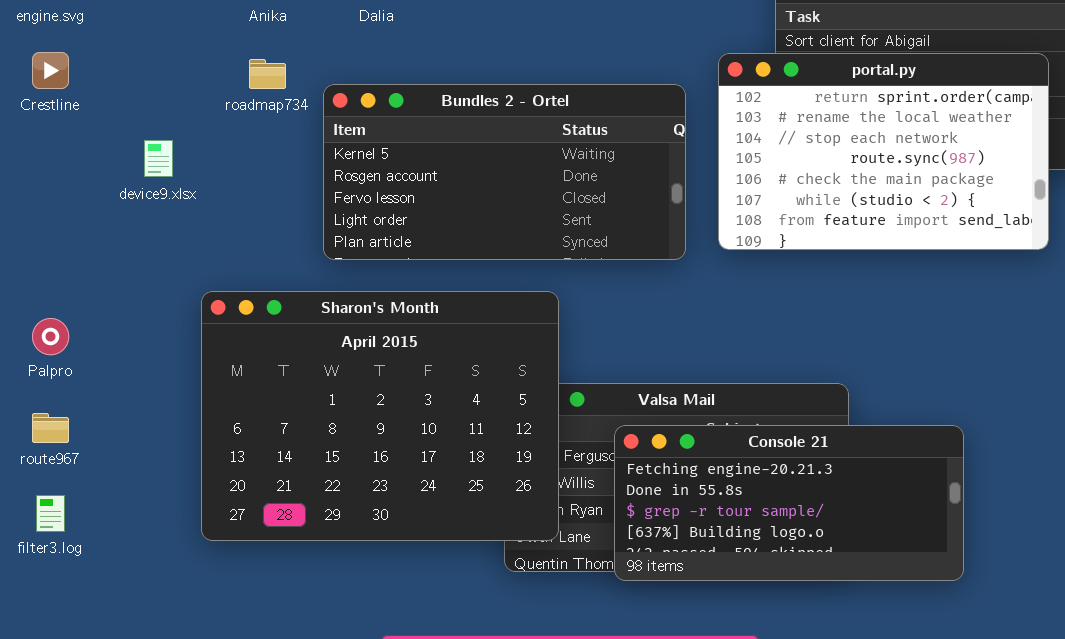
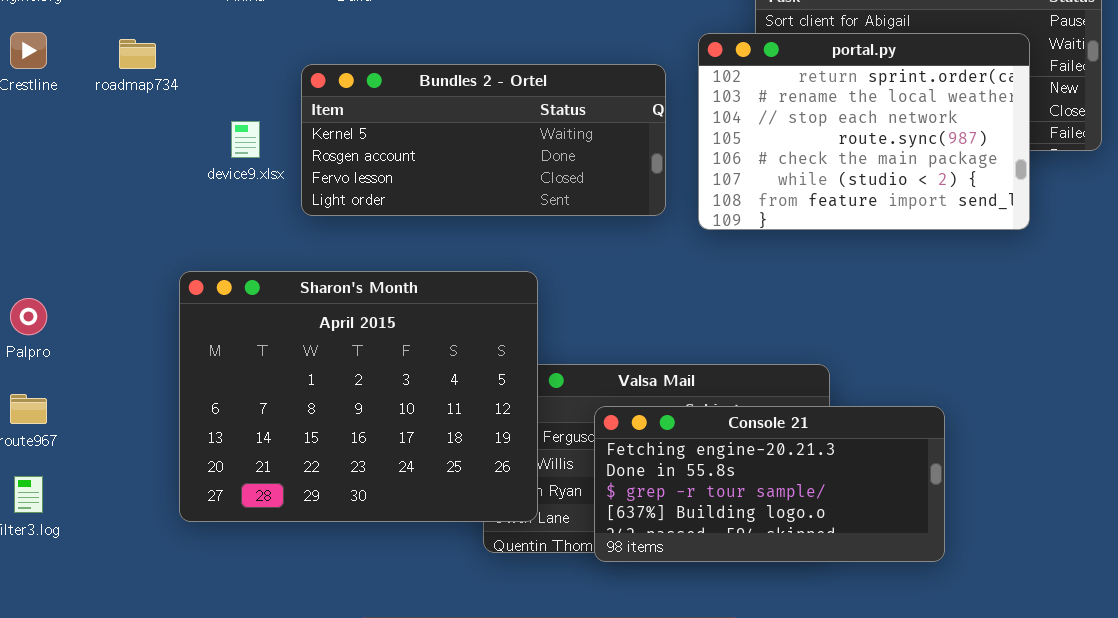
roadmap734: [249,59,286,89] -> [119,39,156,69], moved
Bundles 2 - Ortel: [323,84,686,260] -> [301,64,666,216], resized
device9.xlsx: [144,140,173,177] -> [231,121,260,158], moved

